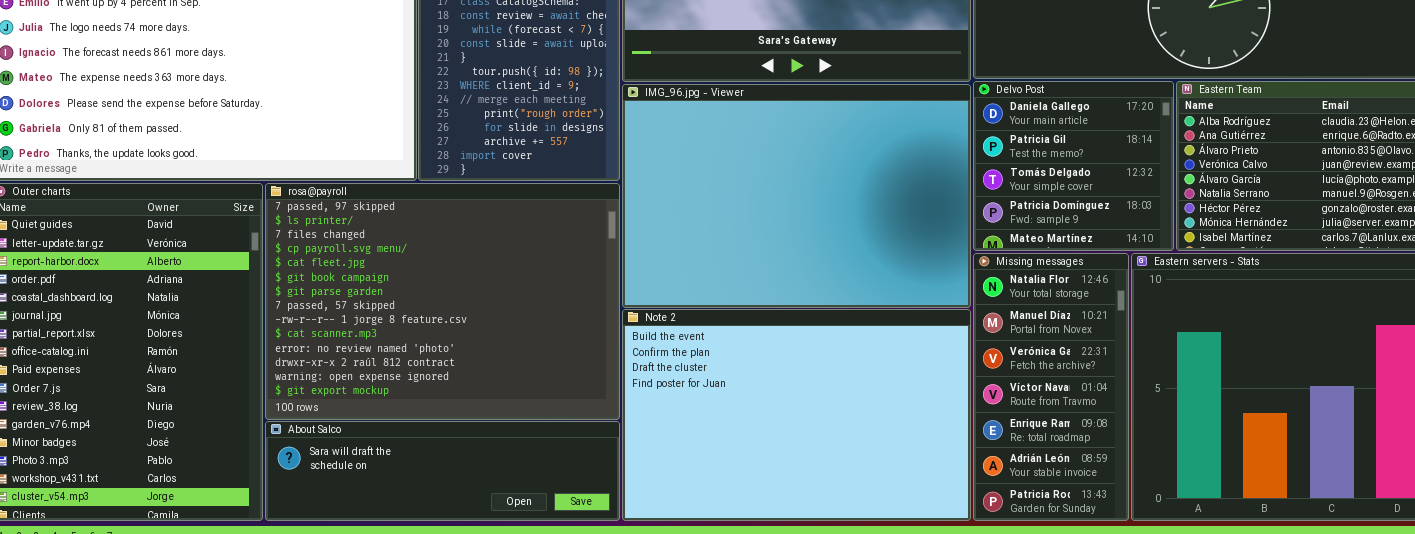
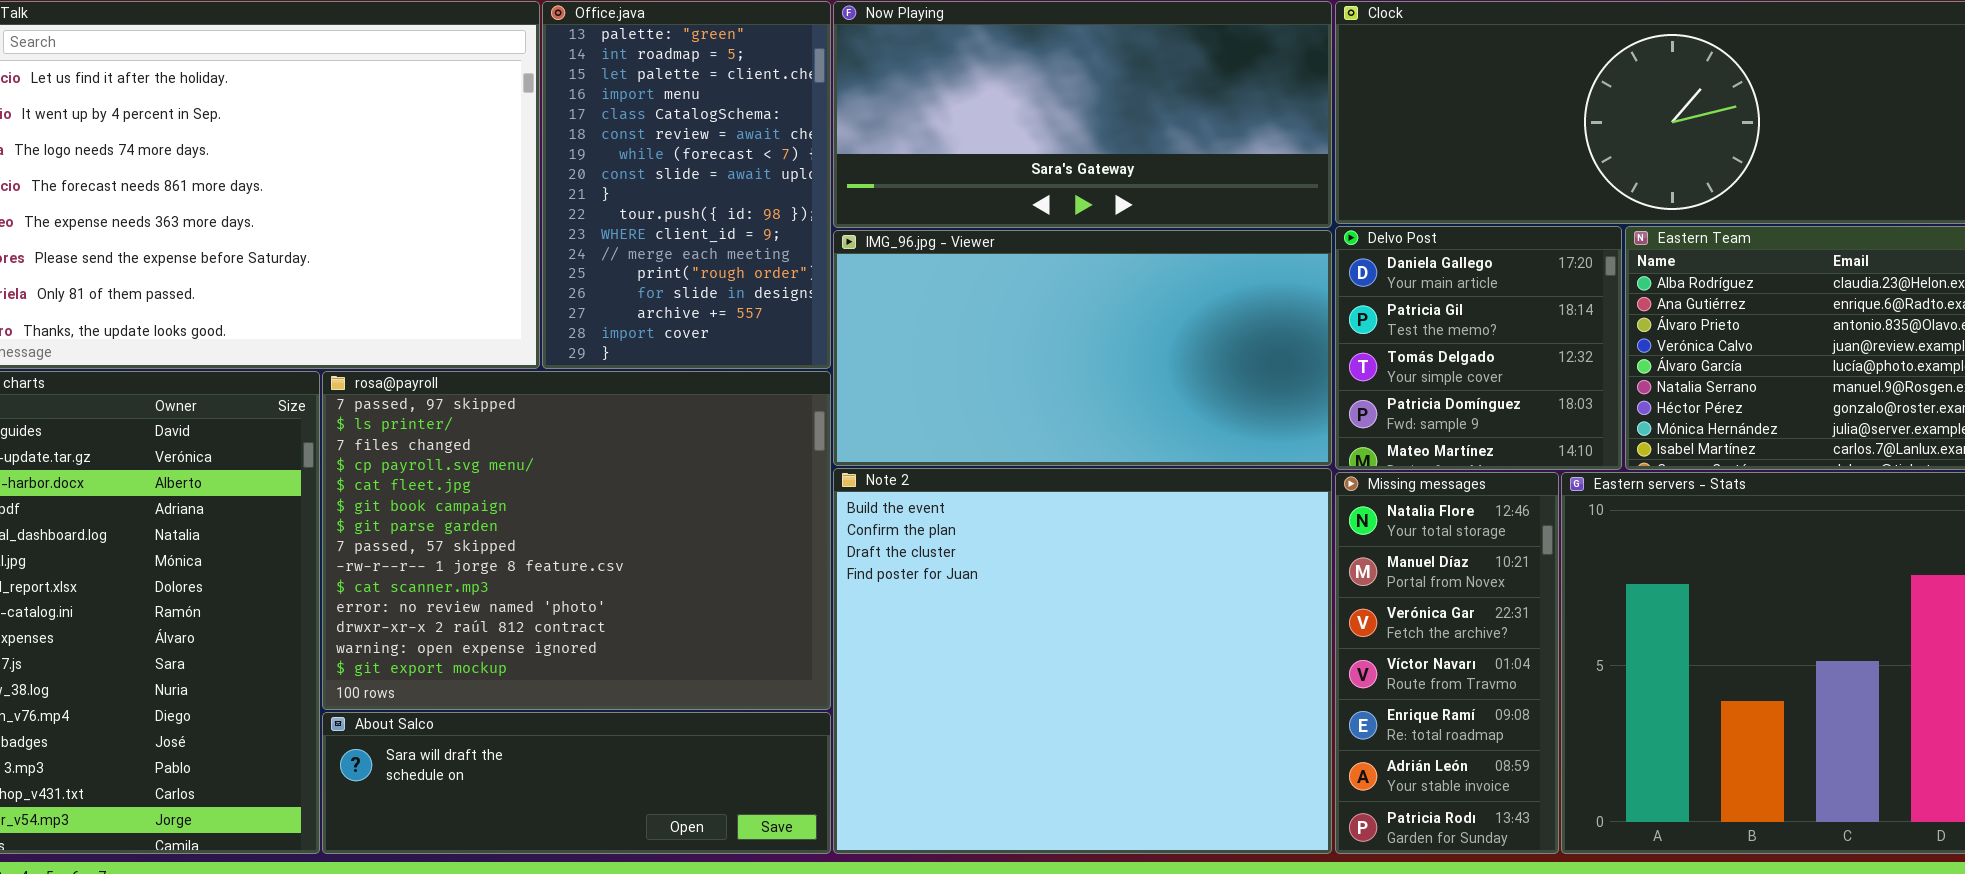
IMG_96.jpg - Viewer: [622,84,971,308] -> [833,230,1332,466], resized
Note 2: [622,309,971,521] -> [833,468,1332,854], resized

